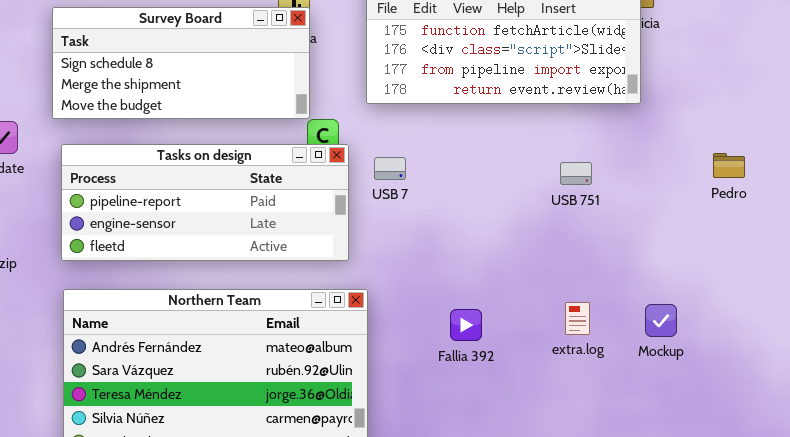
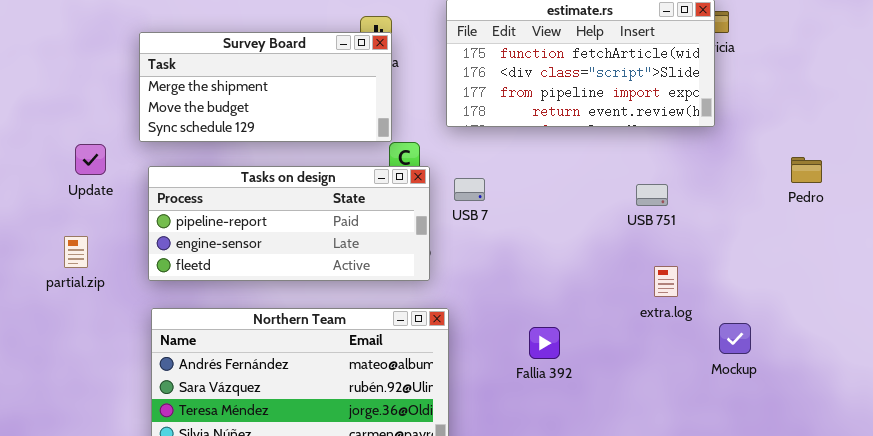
Survey Board: [52,7,310,119] -> [139,32,392,142], scrolled down 1 row
Pedro: [713,153,745,178] -> [791,157,822,183], moved
extra.log: [565,302,590,335] -> [654,266,678,297], moved

